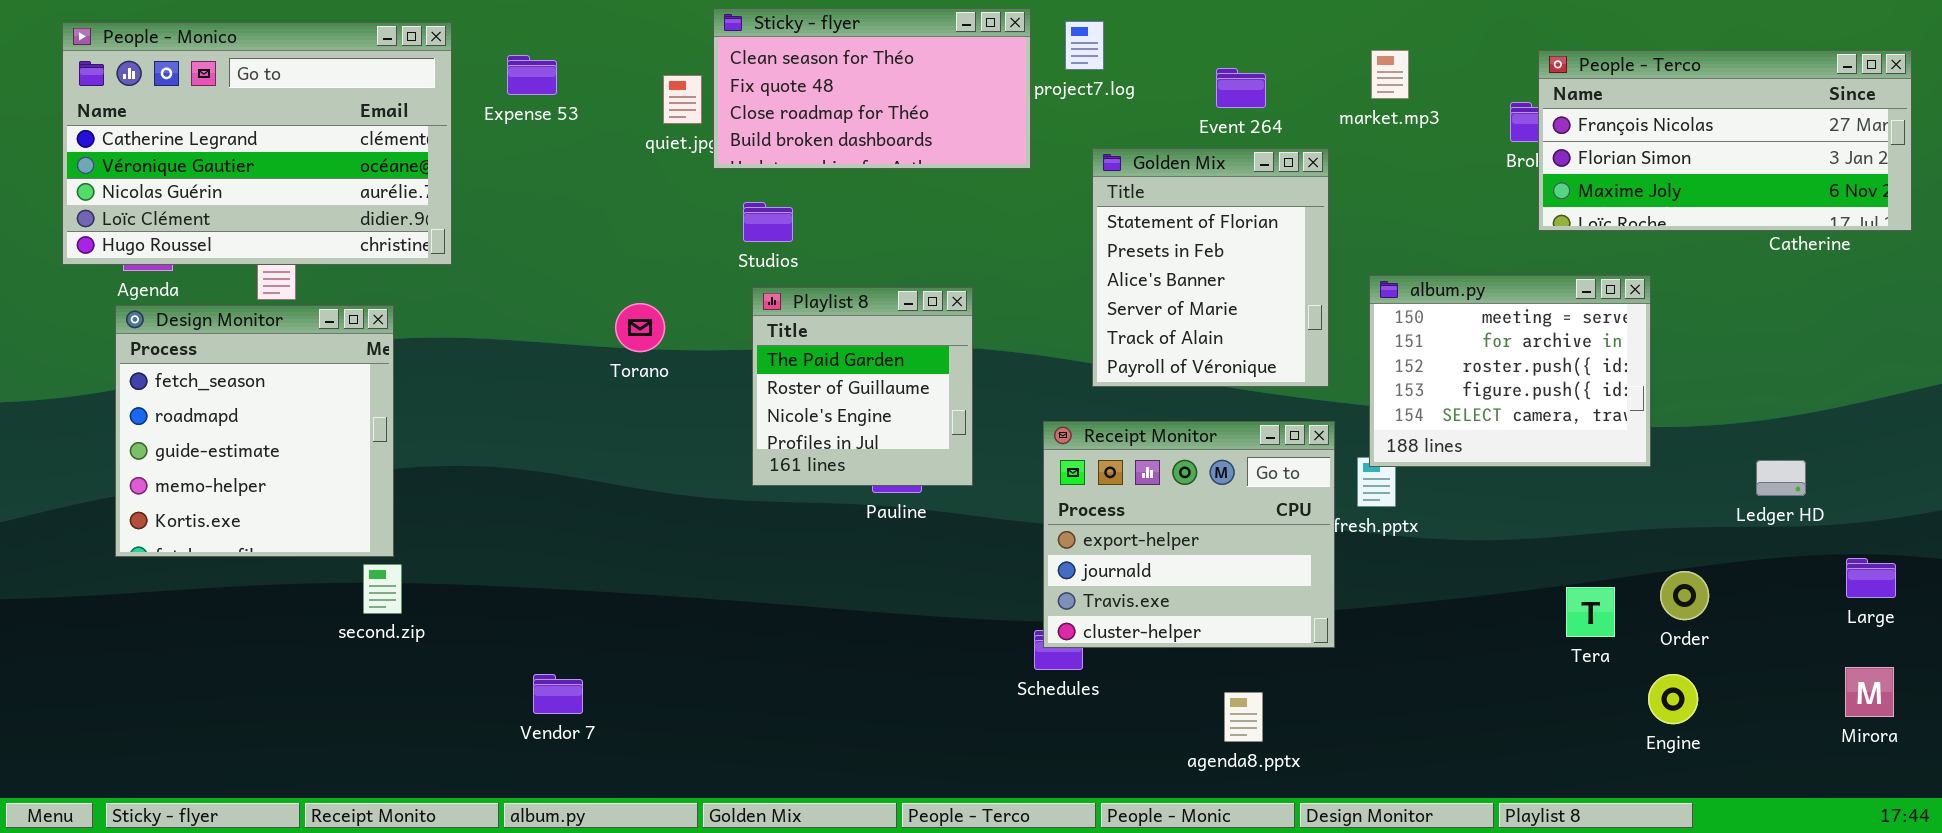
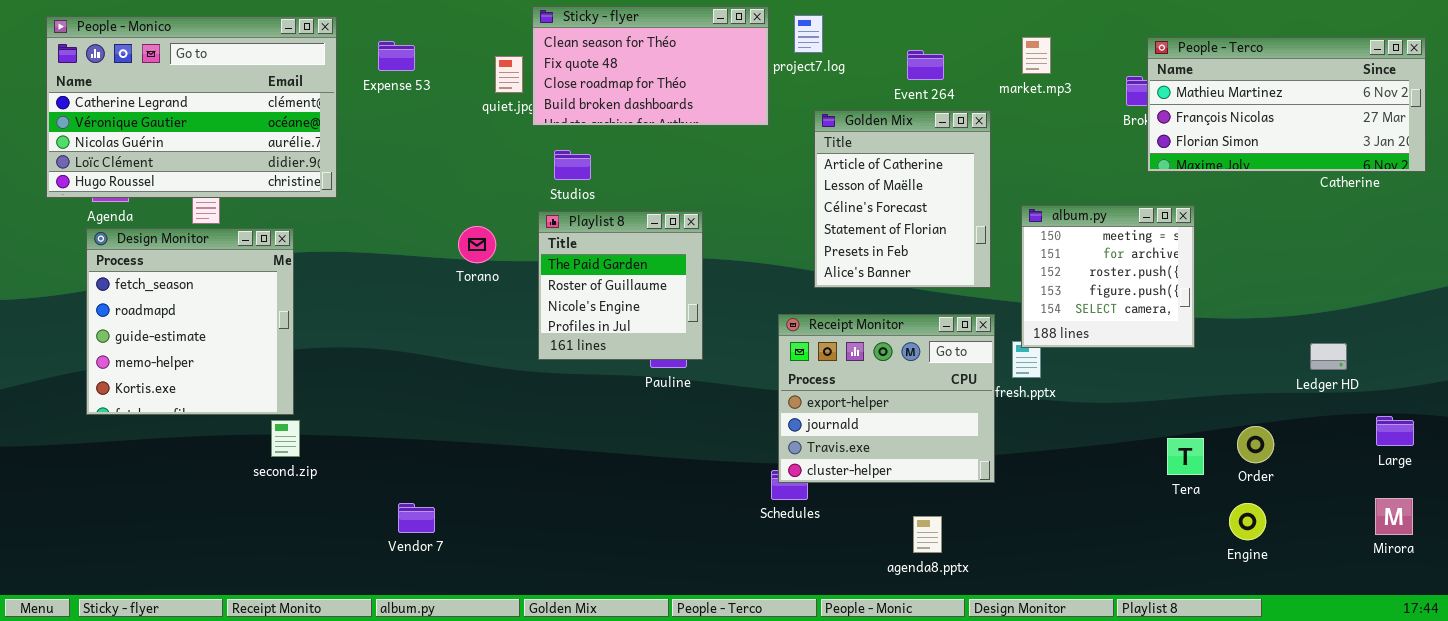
People - Terco: [1538,50,1912,231] -> [1147,37,1426,172], scrolled up 1 row
Golden Mix: [1092,148,1329,387] -> [814,110,991,288], scrolled up 3 rows
album.py: [1369,275,1651,467] -> [1021,205,1195,348], resized
Playlist 8: [752,287,973,486] -> [538,211,703,360], moved

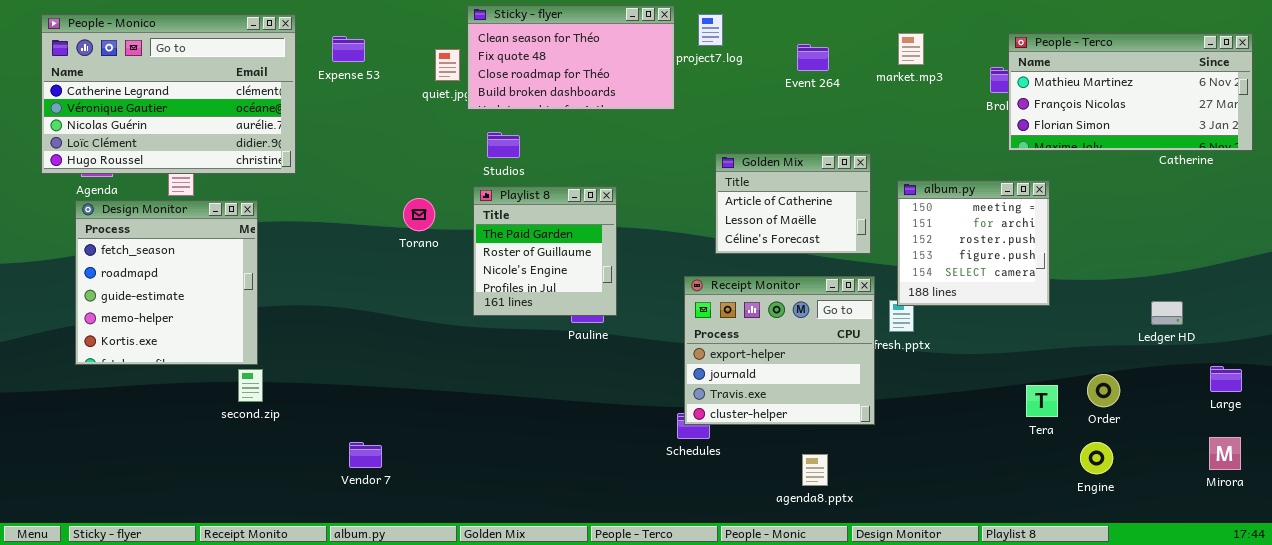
Golden Mix: [814,110,991,288] -> [715,153,871,254], resized

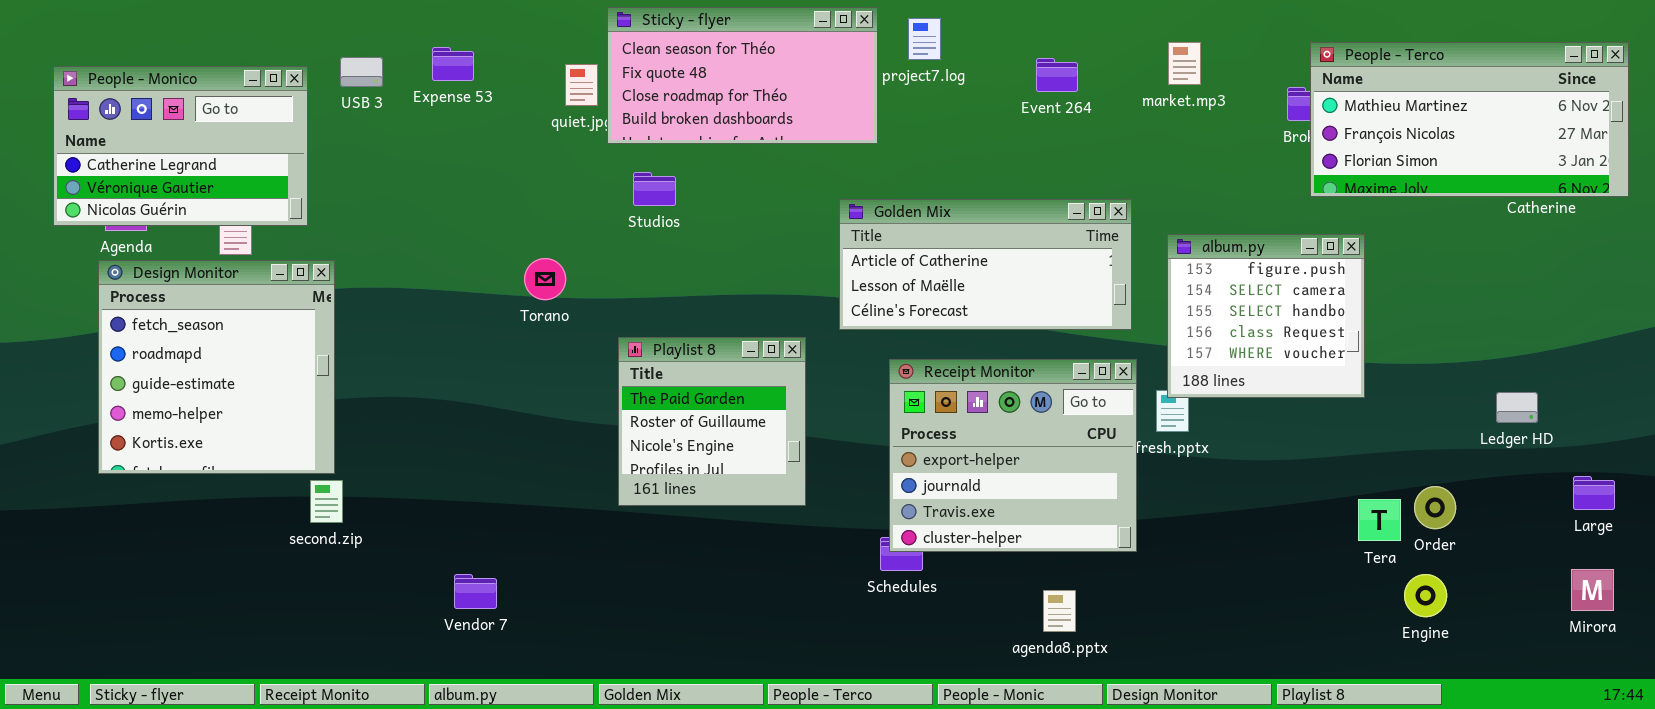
People - Monico: [41,14,296,174] -> [53,66,308,226], resized
Golden Mix: [715,153,871,254] -> [839,199,1132,330], resized
album.py: [897,180,1050,306] -> [1167,234,1365,398], scrolled down 3 rows
Playlist 8: [473,186,617,316] -> [618,337,806,506], moved
Tera: [1026,385,1058,417] -> [1358,499,1401,541], moved

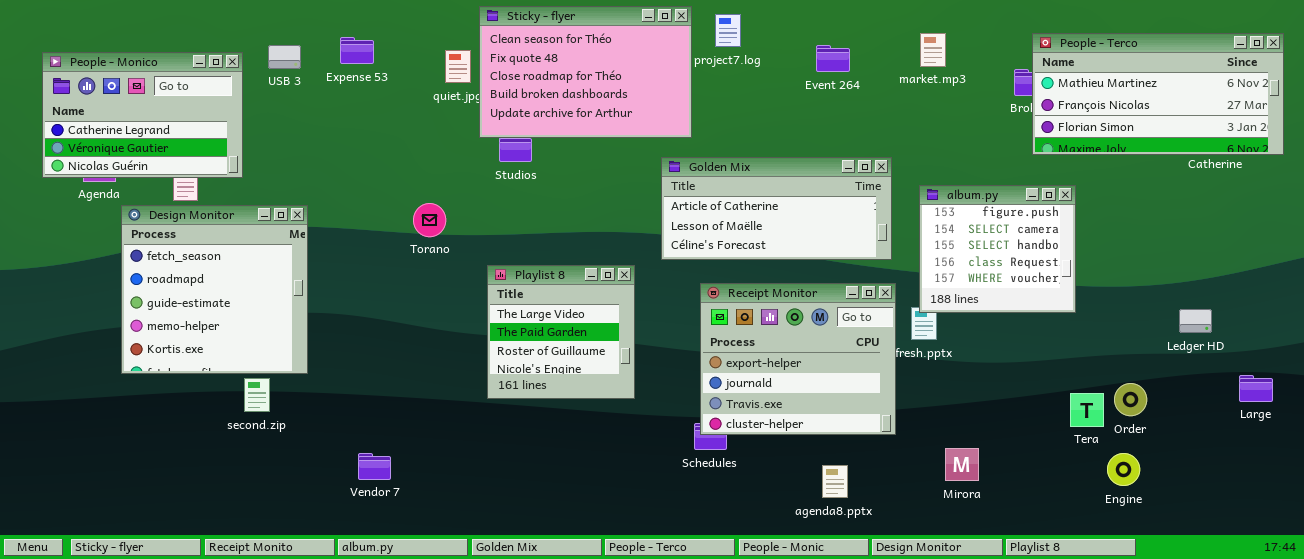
Sticky - flyer: [607,7,878,144] -> [479,6,692,138], resized
Design Monitor: [98,260,335,474] -> [121,205,308,374], moved
Playlist 8: [618,337,806,506] -> [487,265,635,399], scrolled up 1 row
Mirora: [1571,569,1614,611] -> [945,448,979,481], moved

